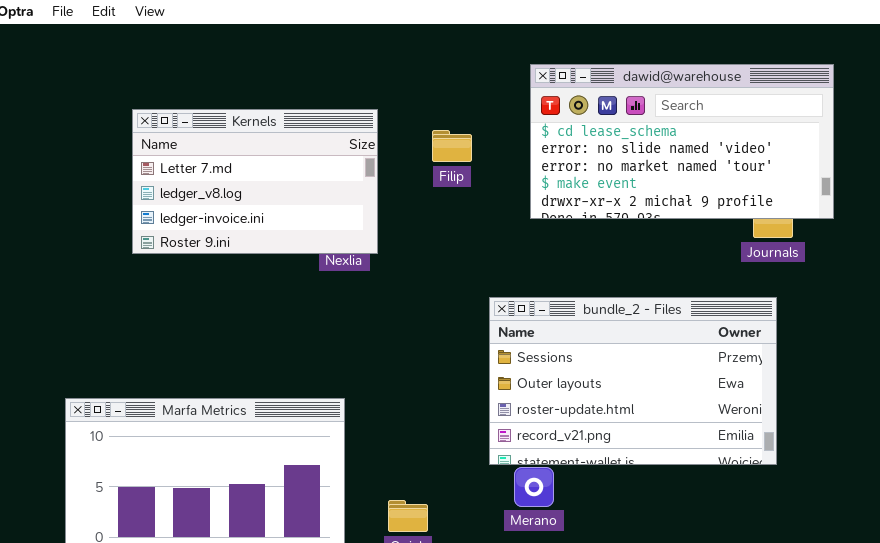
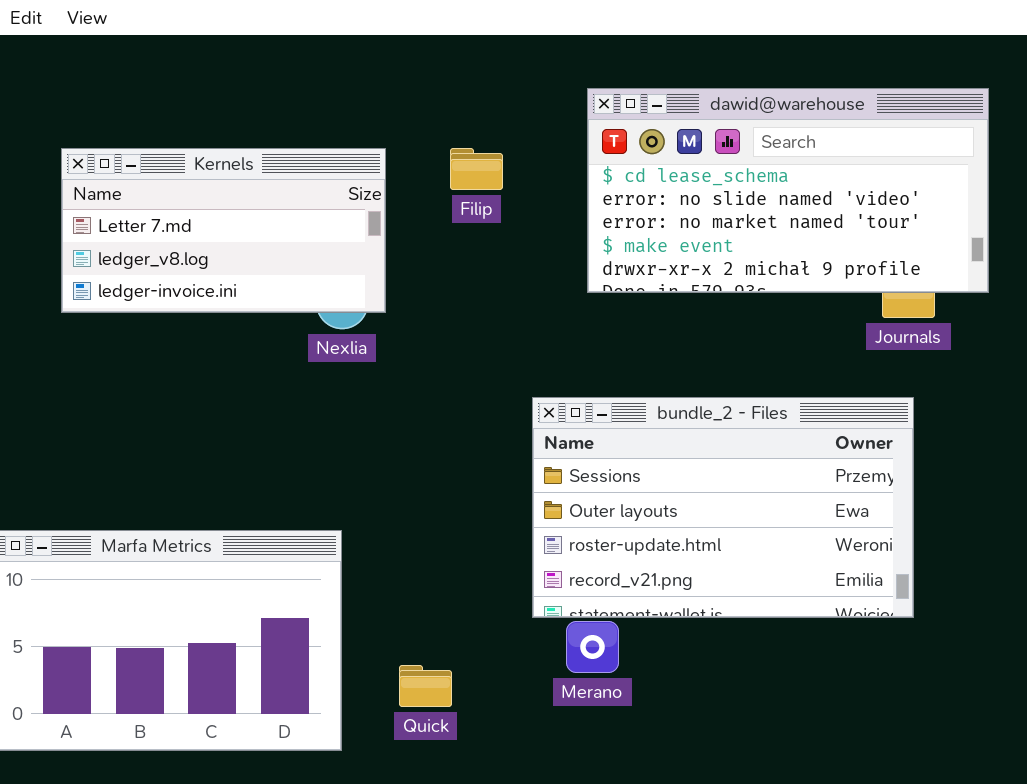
Kernels: [132,109,378,254] -> [61,148,386,313], resized
Filip: [432,130,472,162] -> [450,148,503,190], moved

